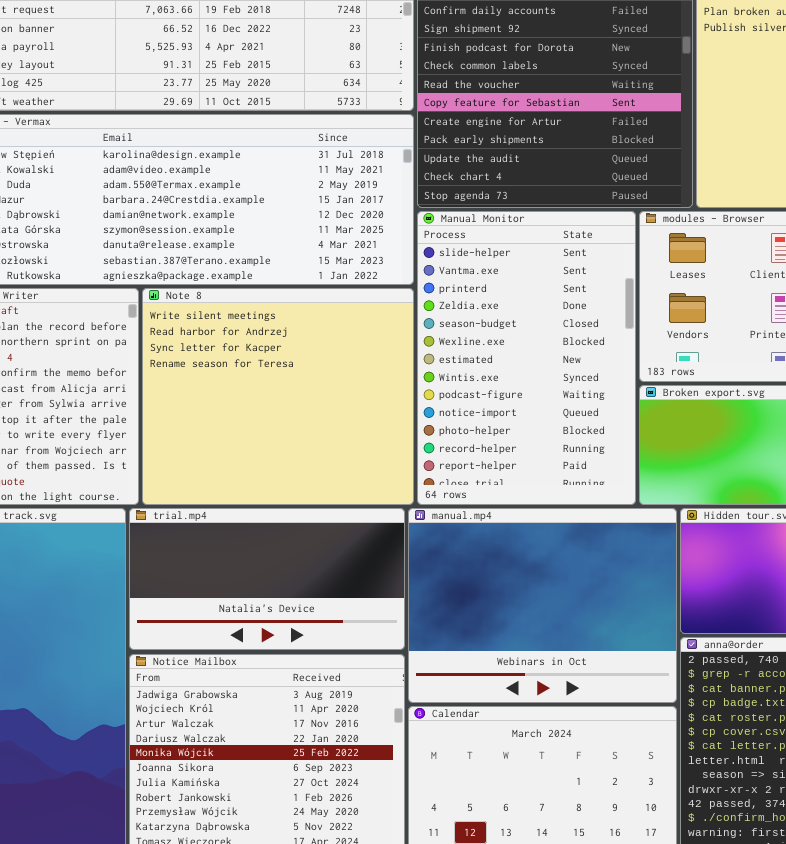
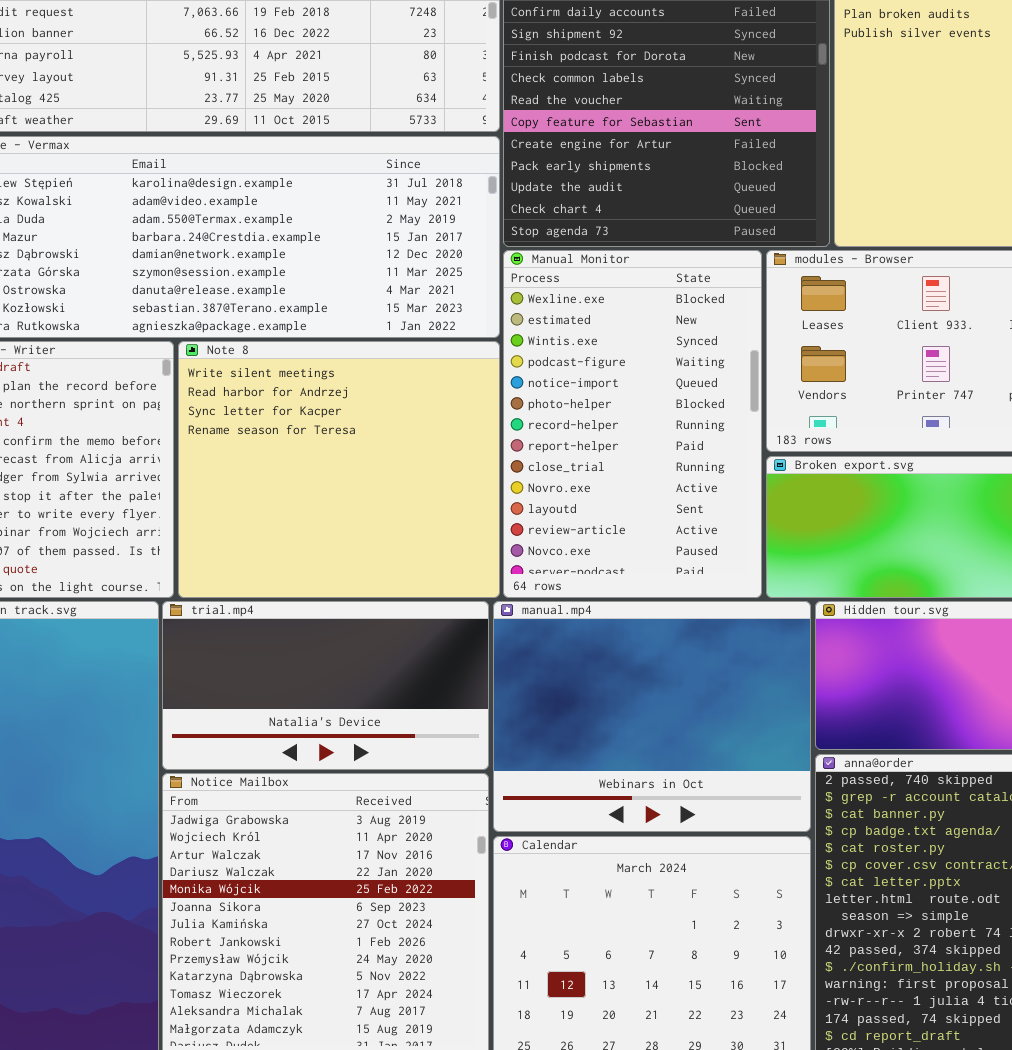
Manual Monitor: [417,211,636,505] -> [503,250,762,598], scrolled down 5 rows

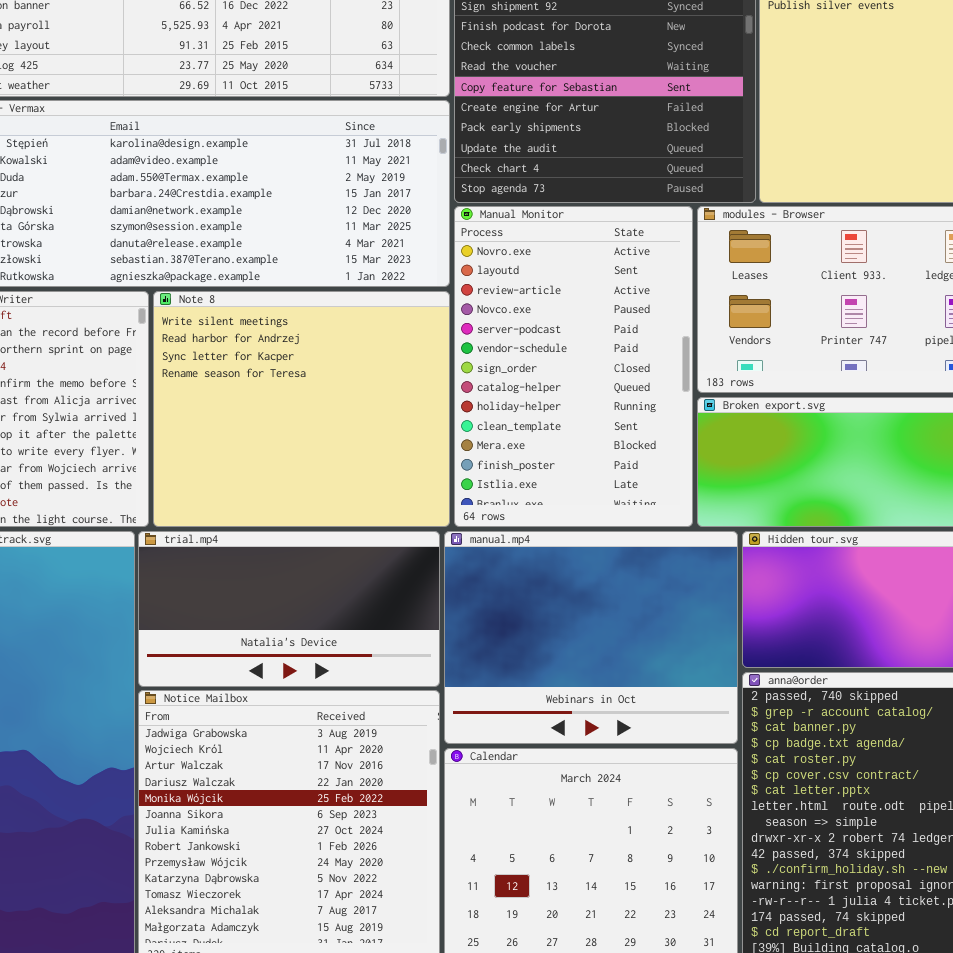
Manual Monitor: [503,250,762,598] -> [454,206,693,527], scrolled down 9 rows

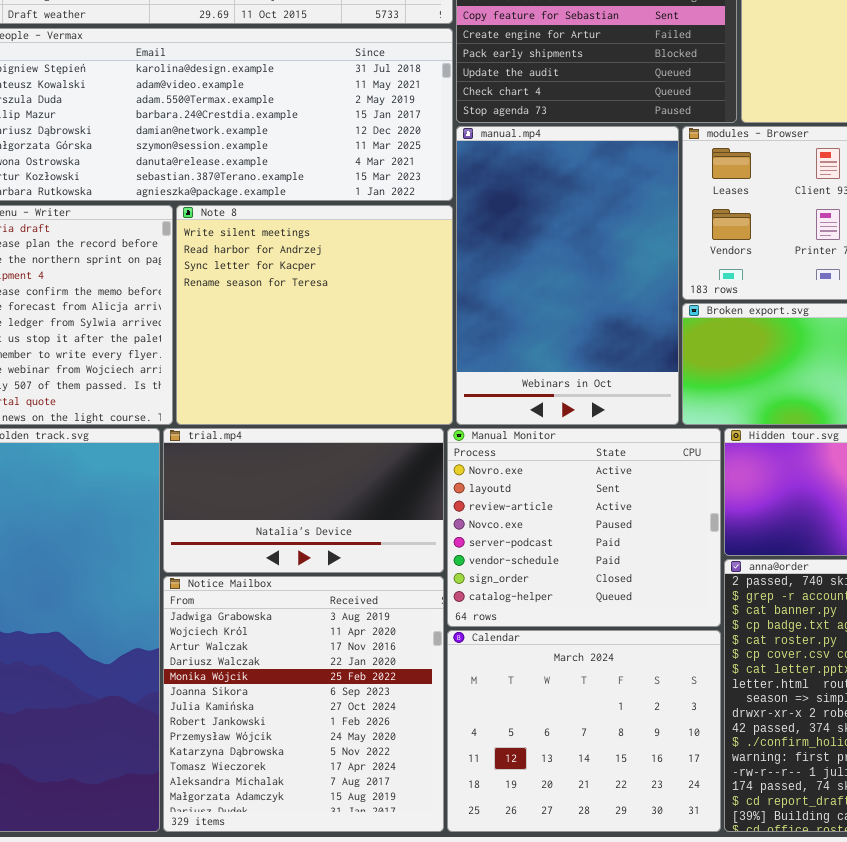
Manual Monitor: [454,206,693,527] -> [447,428,721,627], moved, resized
manual.mp4: [444,531,738,744] -> [456,126,679,425], moved, resized

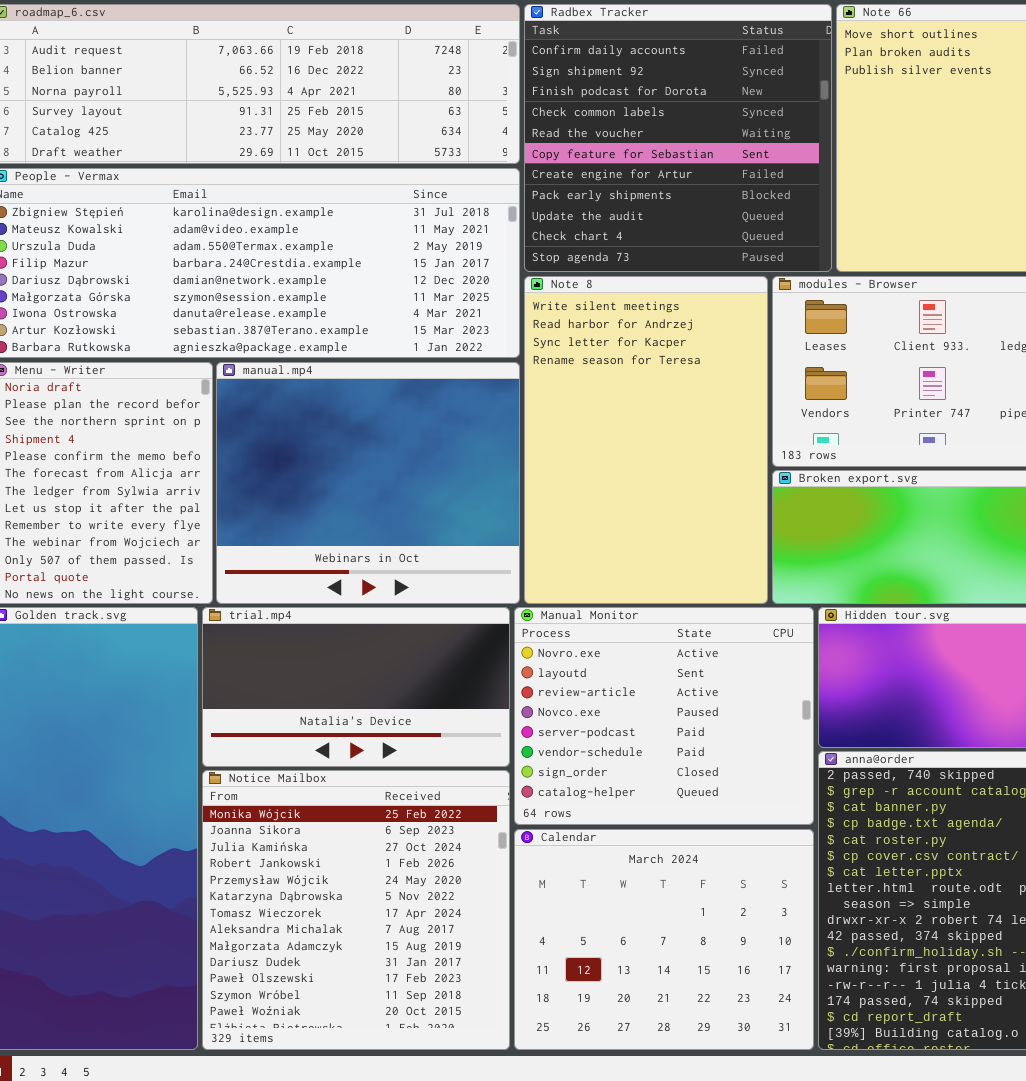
manual.mp4: [456,126,679,425] -> [216,362,520,604], moved, resized
Note 8: [176,205,453,425] -> [524,276,768,604], moved, resized
Notice Mailbox: [163,576,444,832] -> [202,770,510,1050], scrolled down 4 rows

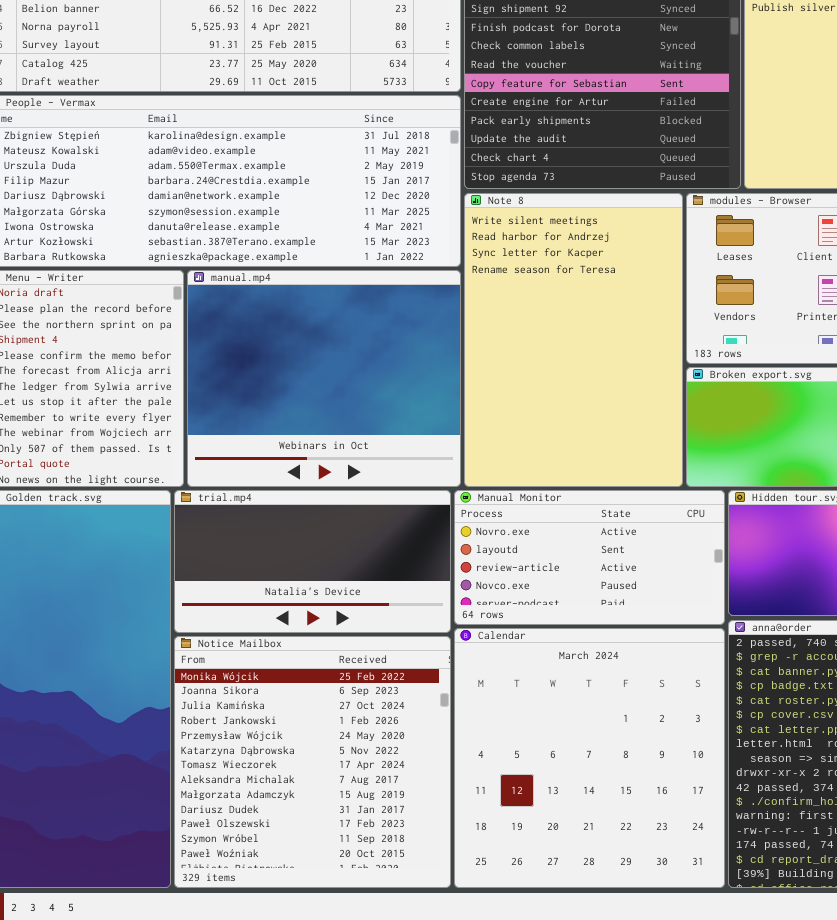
Manual Monitor: [514,607,814,825] -> [454,490,725,625], resized
Calendar: [514,829,814,1050] -> [454,628,725,888], resized

